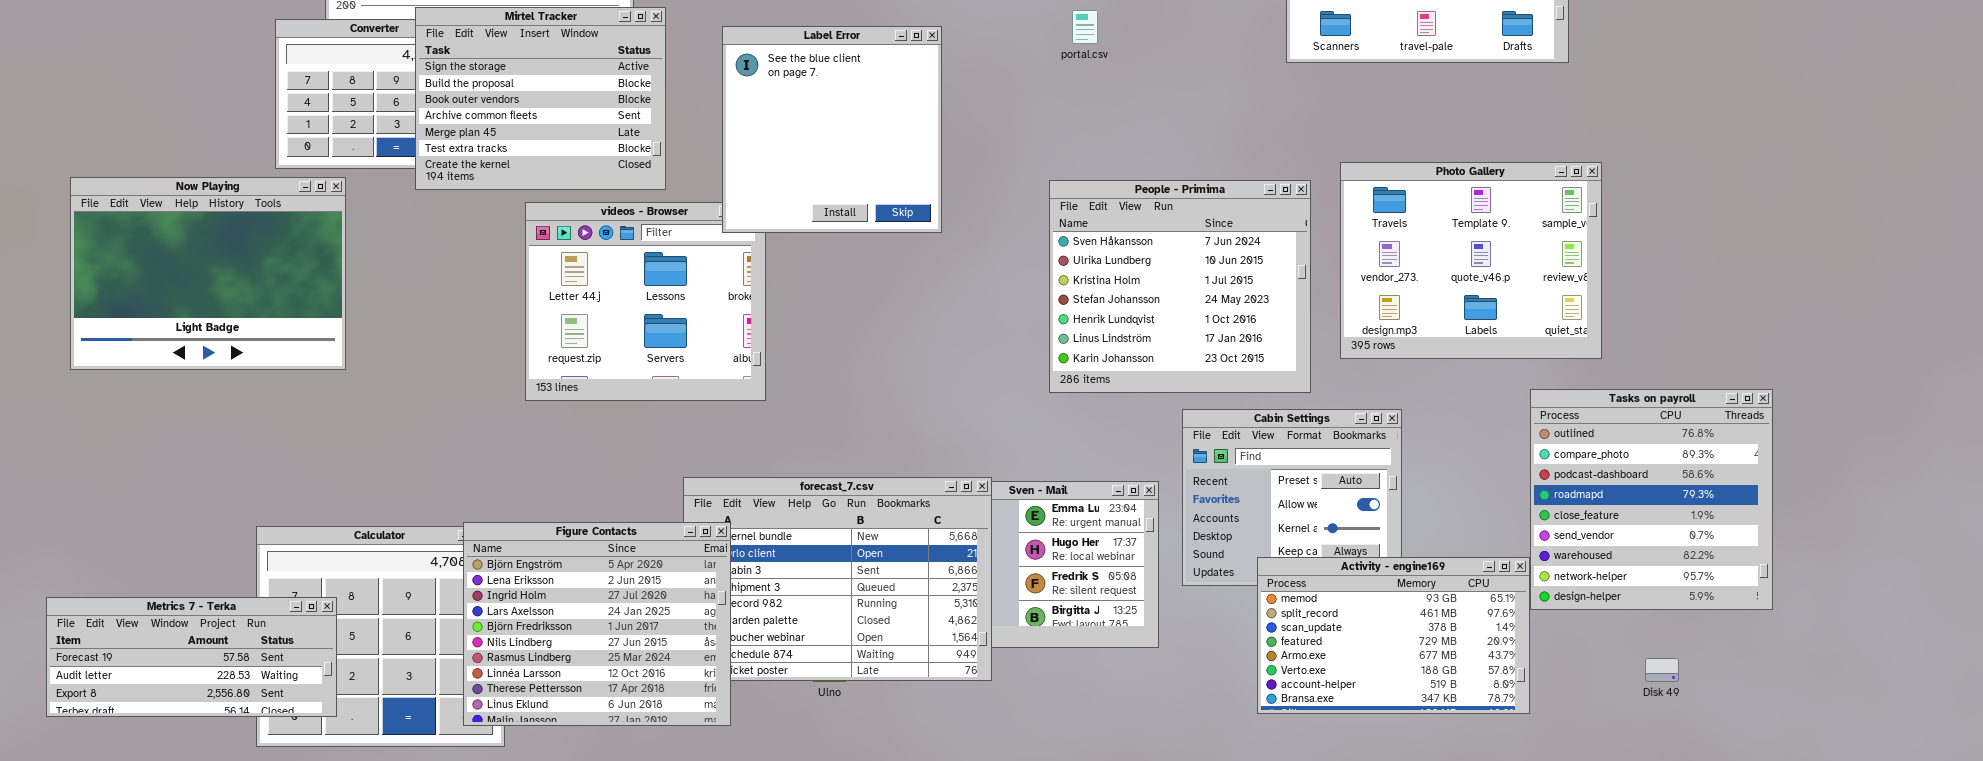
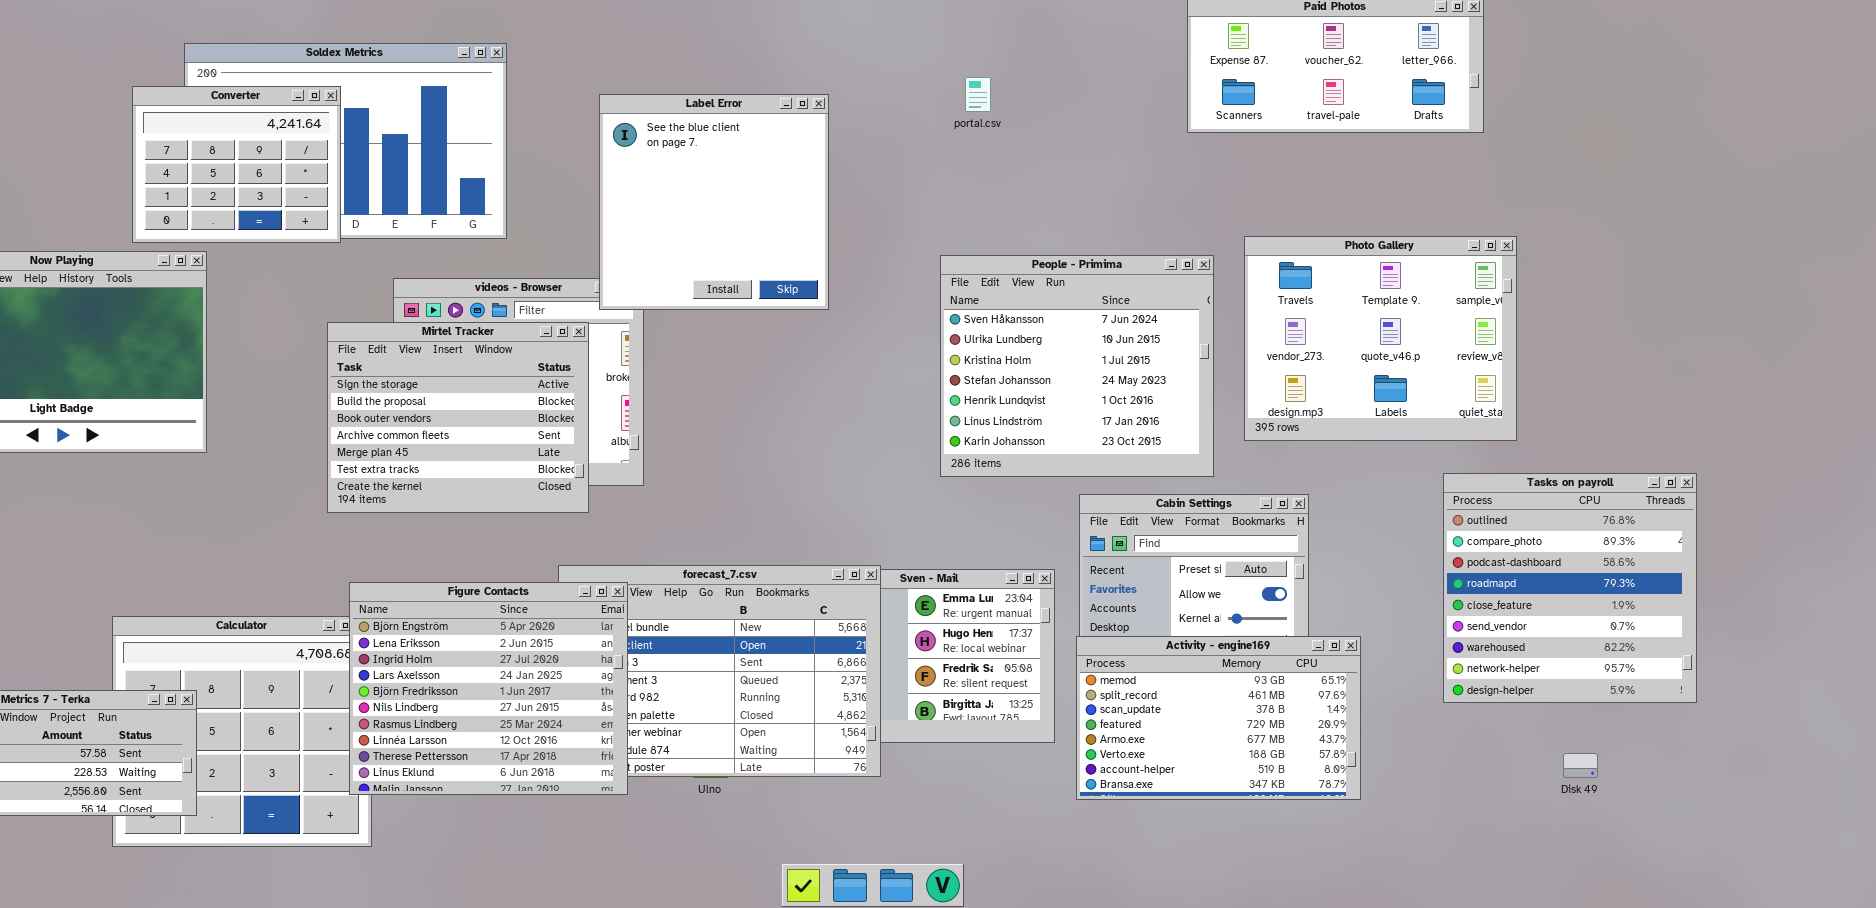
Mirtel Tracker: [415,7,666,190] -> [327,322,589,513], moved
Figure Contacts: [463,522,731,726] -> [349,582,628,795], moved
Activity - engine169: [1257,557,1530,714] -> [1076,636,1361,800], moved

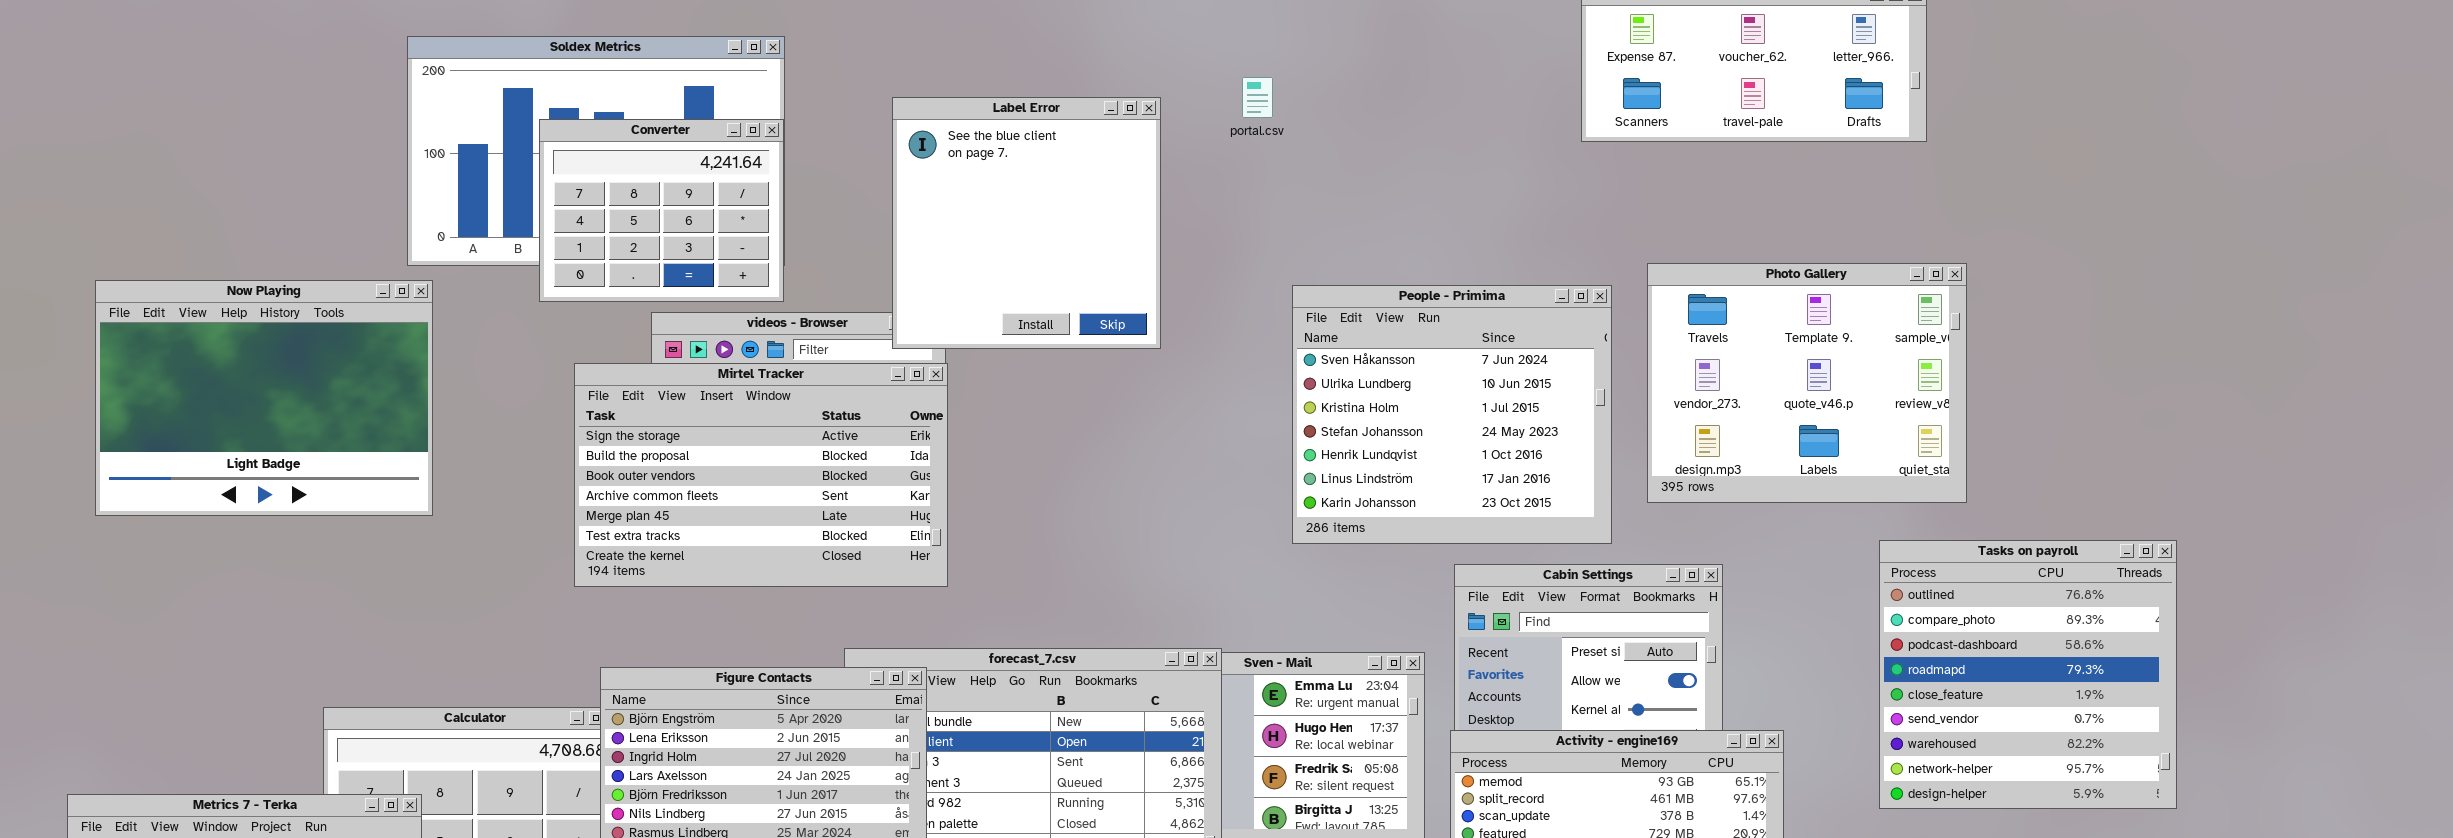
portal.csv: [965,77,991,112] -> [1242,77,1273,118], moved
Converter: [132,86,341,243] -> [539,119,784,302], moved
Mirtel Tracker: [327,322,589,513] -> [574,363,948,587], resized

